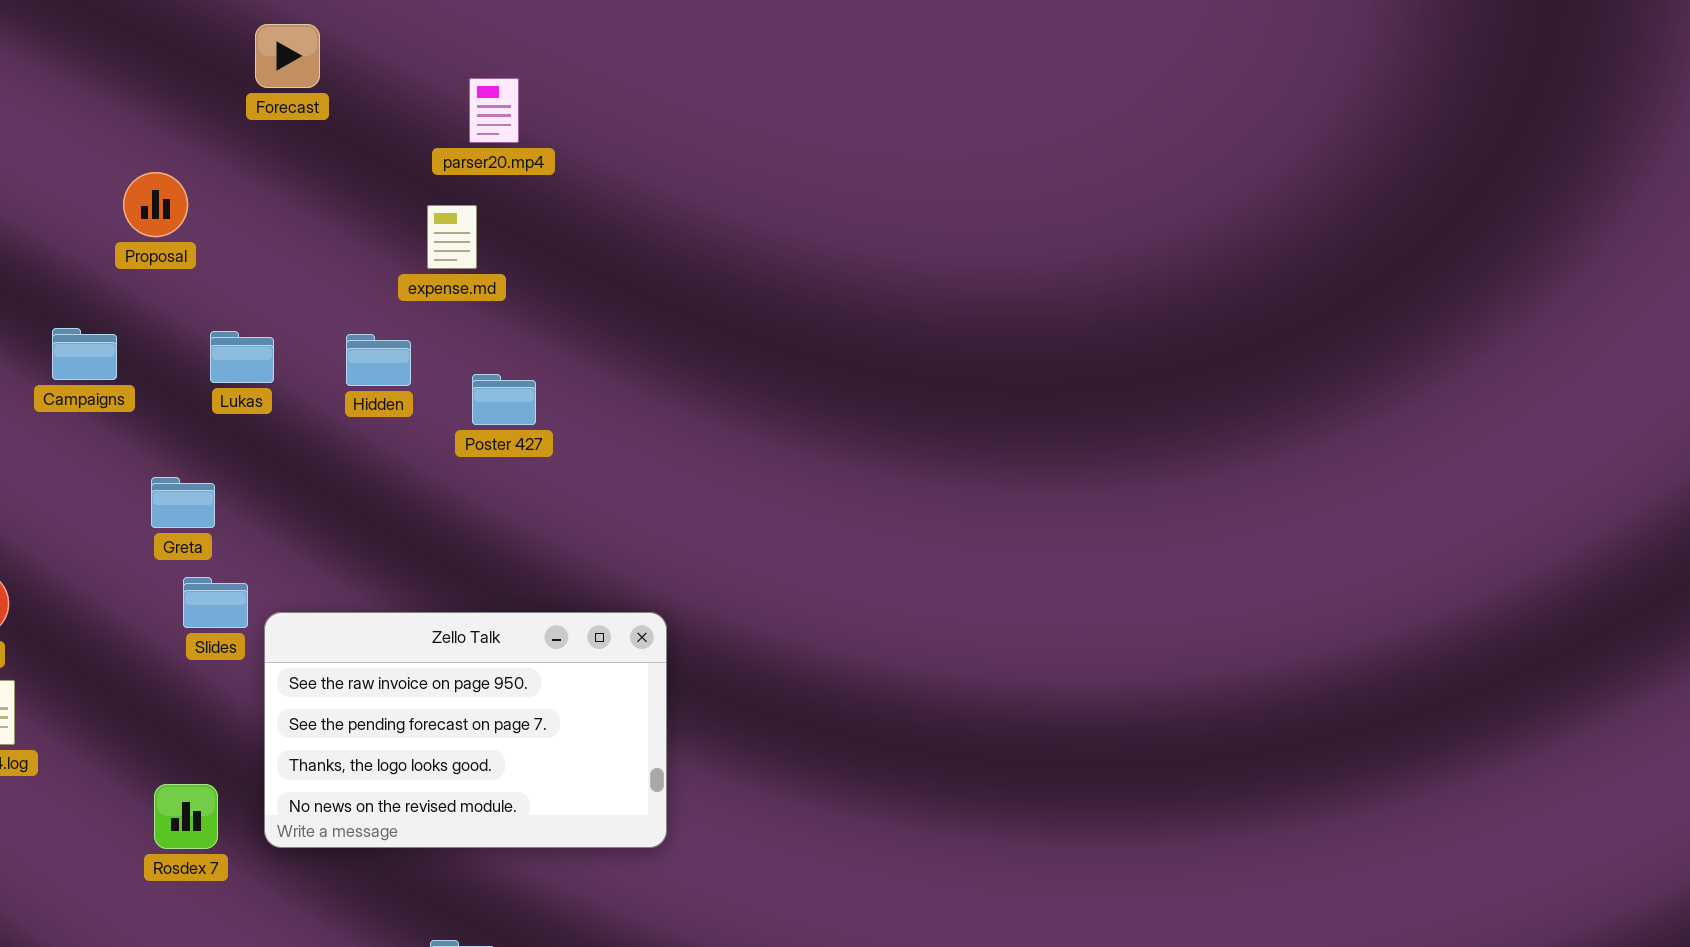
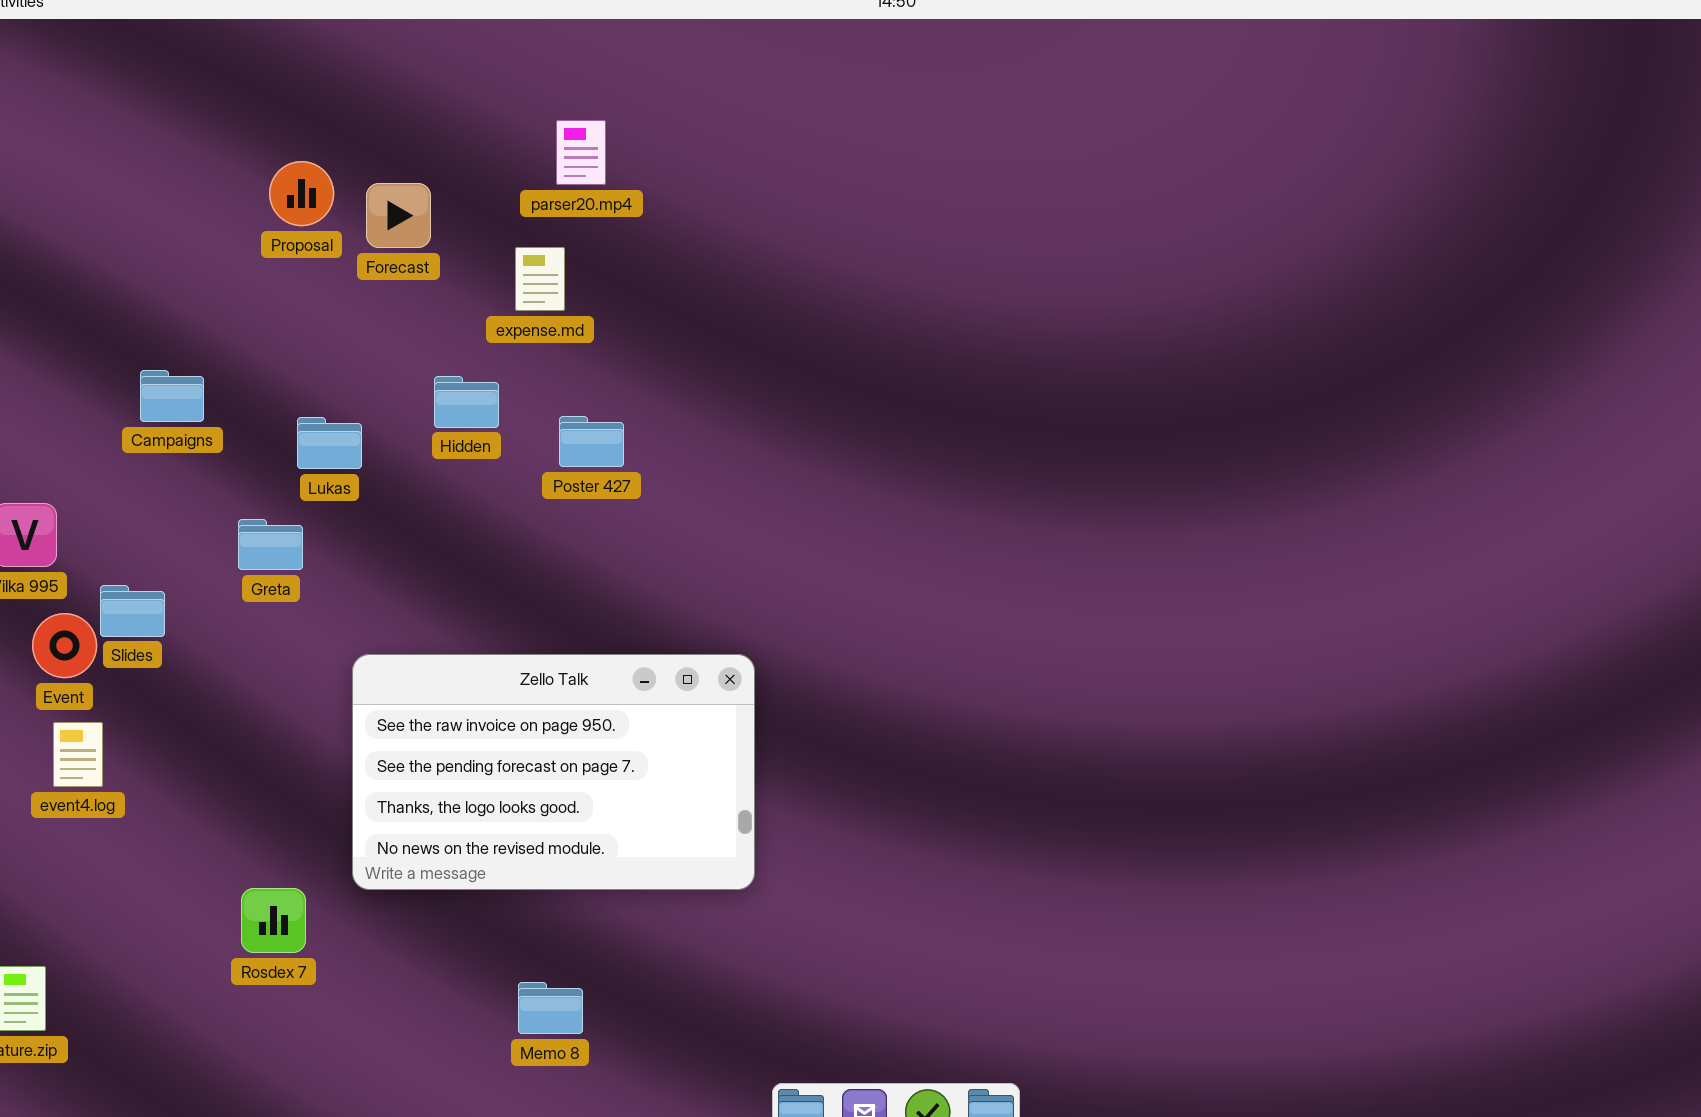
Forecast: [255,24,320,88] -> [366,183,431,248], moved
Proposal: [123,172,188,237] -> [269,161,334,226], moved
Lukas: [210,331,274,383] -> [297,417,362,469], moved
Slides: [183,577,248,628] -> [100,585,165,637], moved
Rosdex 7: [154,784,218,849] -> [241,888,306,953], moved

